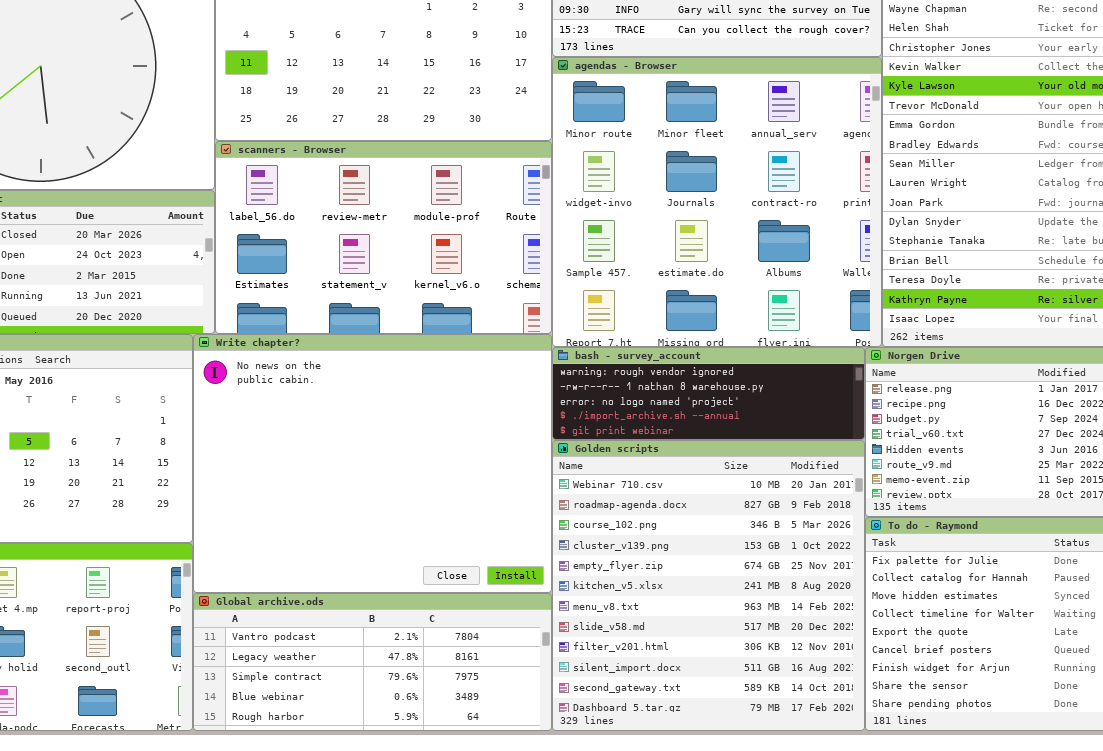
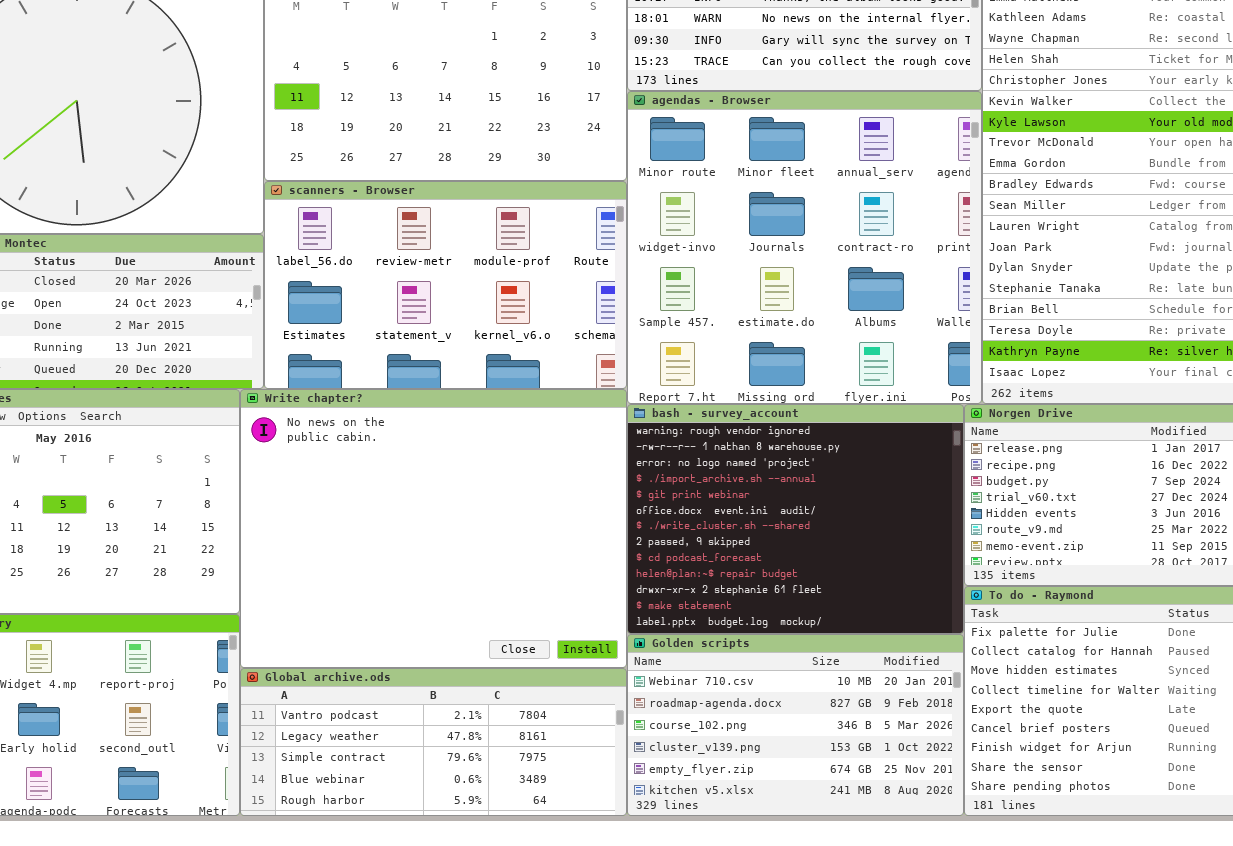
bash - survey_account: [552,347,865,440] -> [627,404,964,634], resized
Golden scripts: [552,440,865,731] -> [627,634,964,816], resized

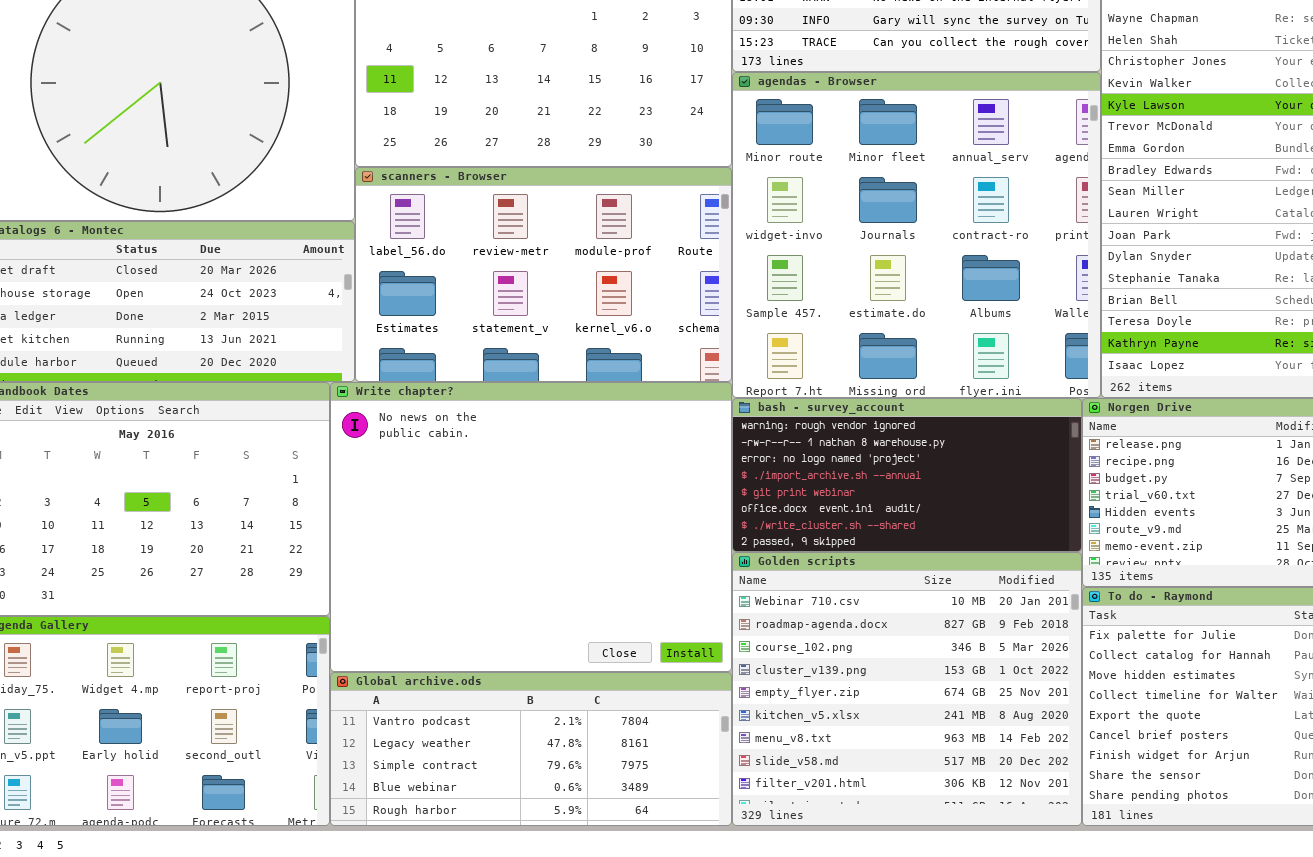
bash - survey_account: [627,404,964,634] -> [732,398,1082,552], resized
Golden scripts: [627,634,964,816] -> [732,552,1082,826], resized

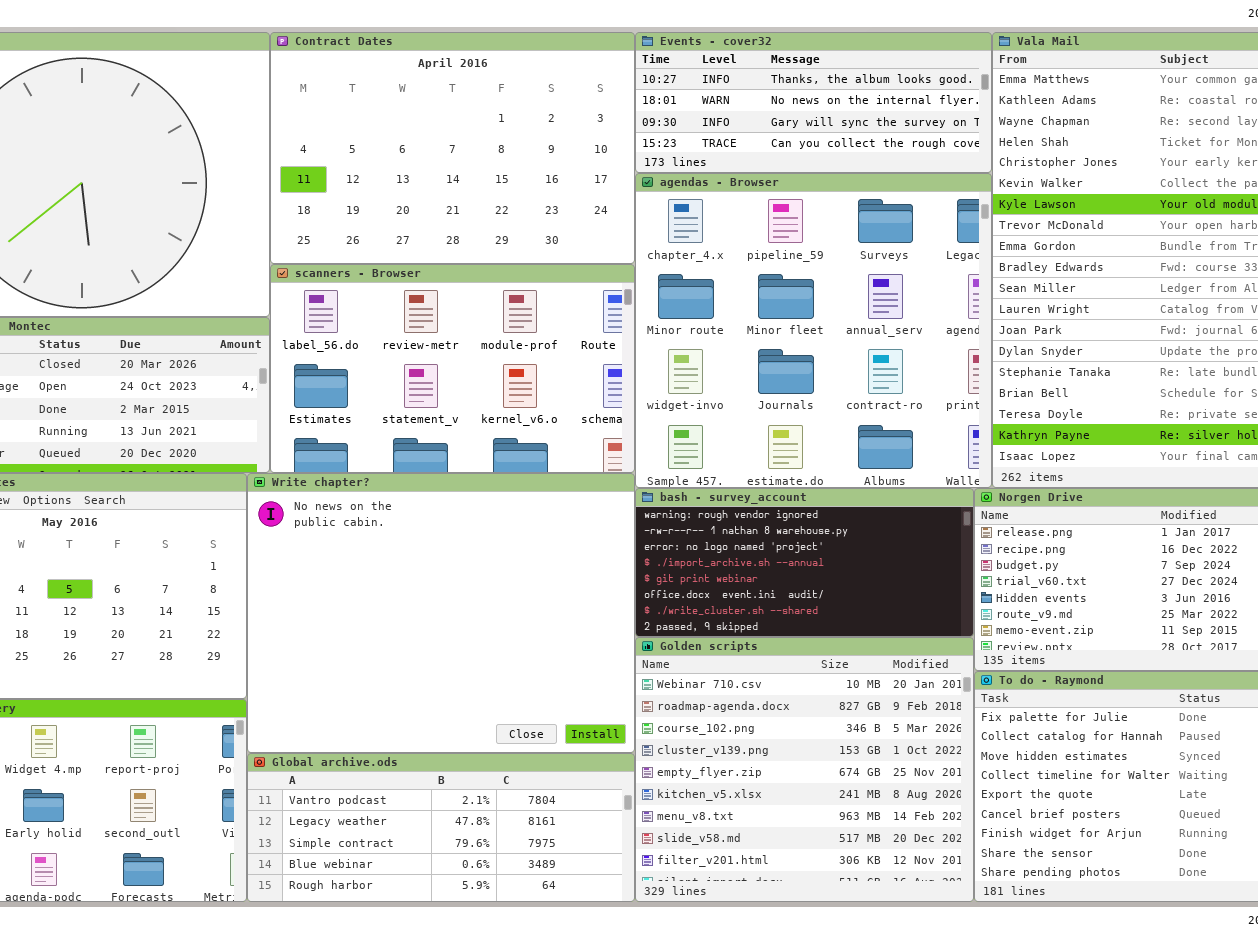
agendas - Browser: [732,72,1101,398] -> [635,173,992,488], scrolled up 1 row

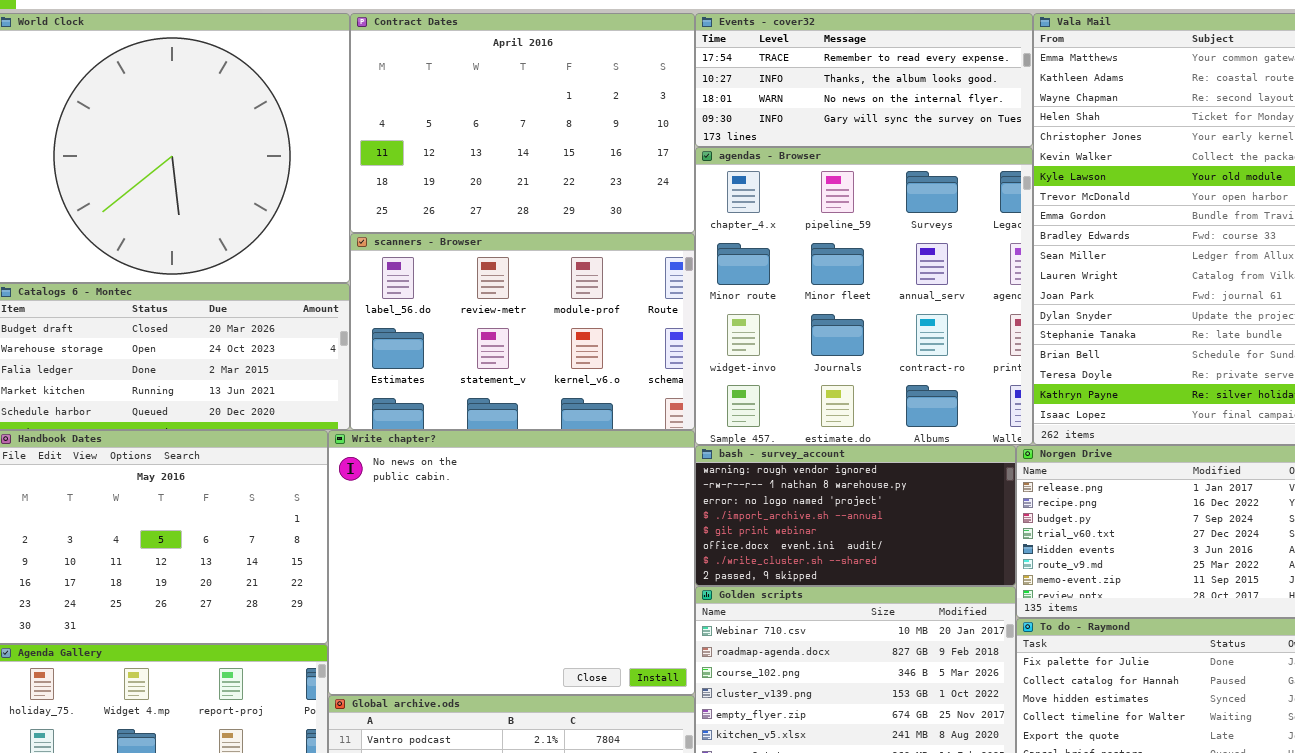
Events - cover32: [635,32,992,173] -> [695,13,1033,147], scrolled up 1 row

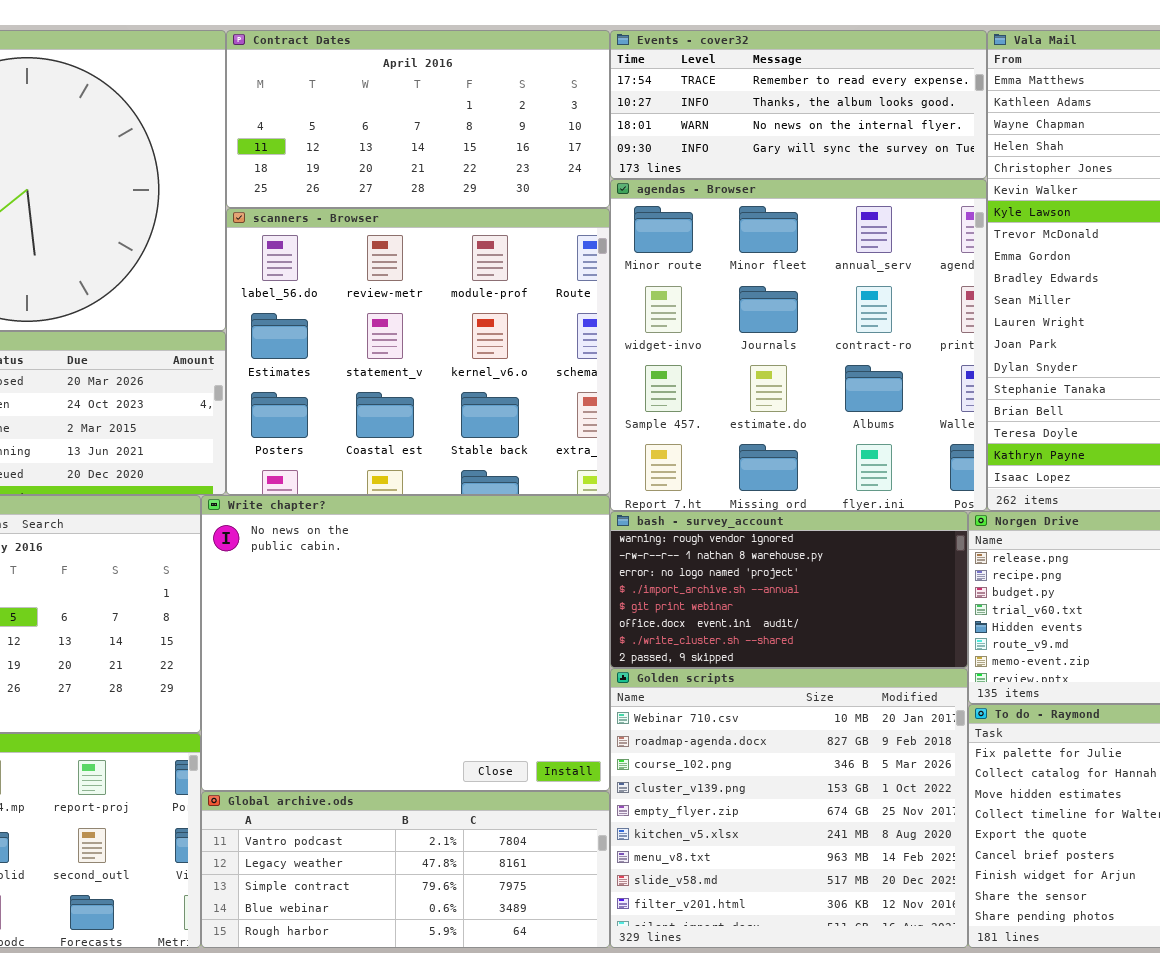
Contract Dates: [350,13,695,233] -> [226,30,610,208], resized
agendas - Browser: [695,147,1033,445] -> [610,179,987,511], scrolled down 1 row
scanners - Browser: [350,233,695,430] -> [226,208,610,495], resized

